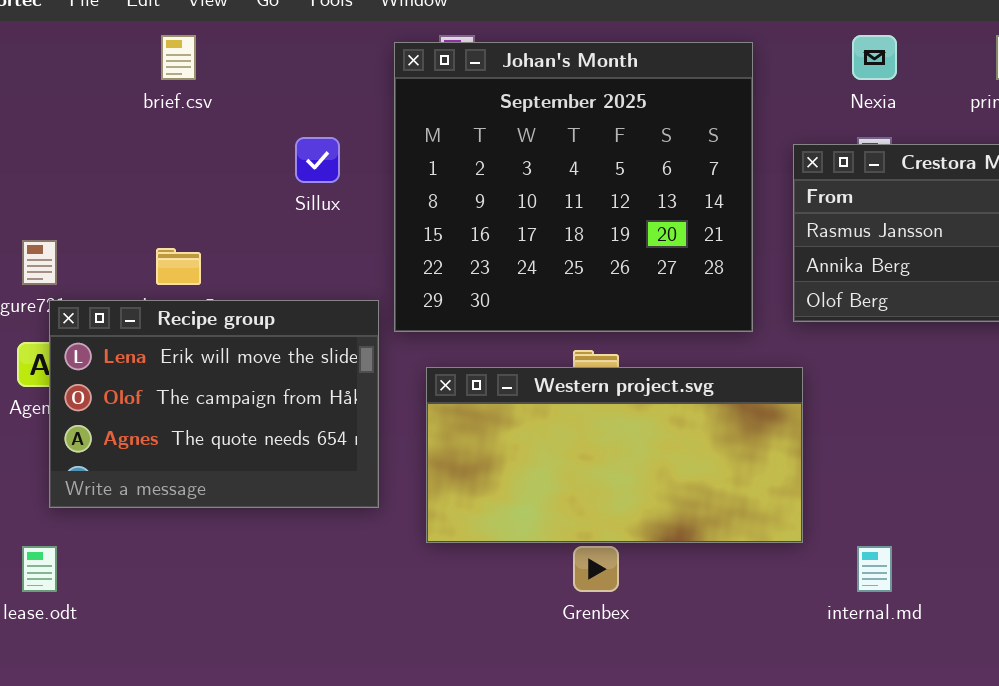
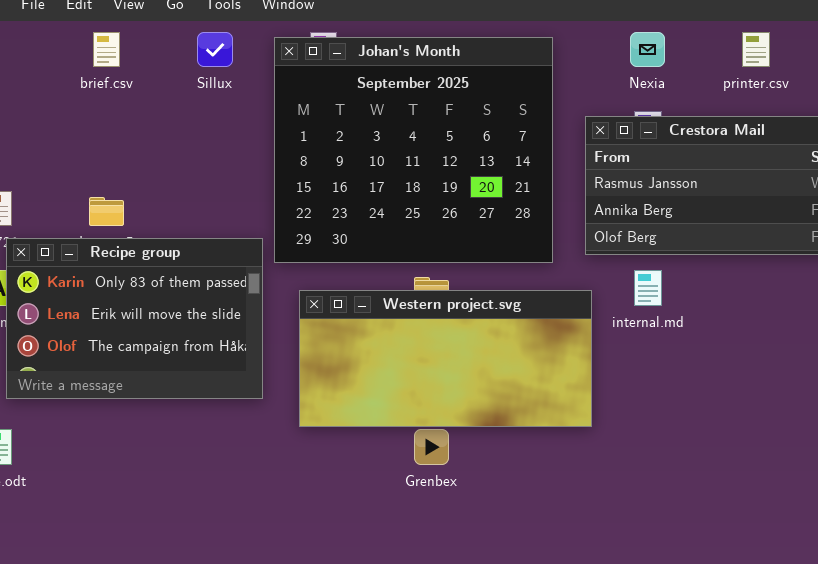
Sillux: [295,137,340,183] -> [197,32,233,67], moved
Recipe group: [49,300,379,508] -> [6,238,263,399], scrolled up 1 row
internal.md: [857,546,892,592] -> [634,270,662,306], moved

